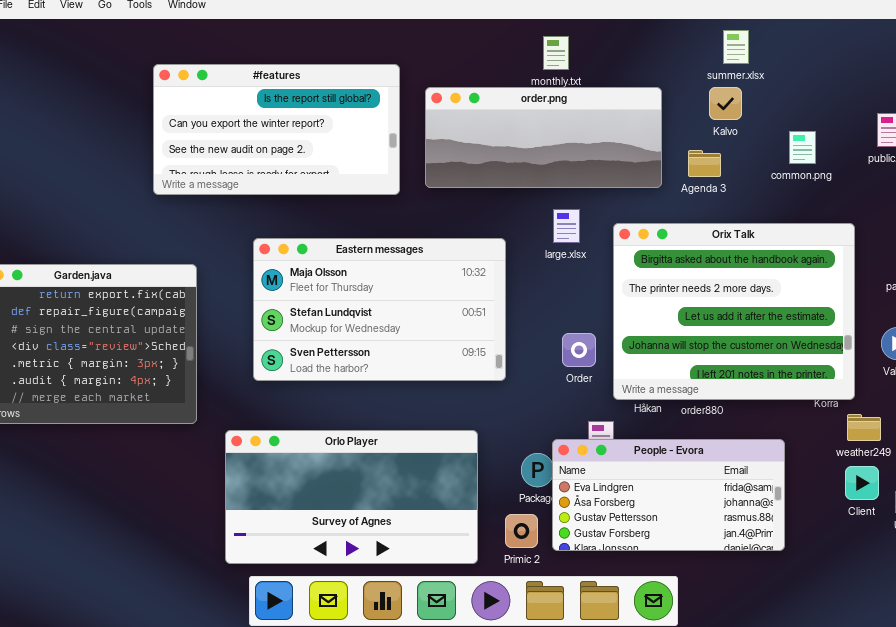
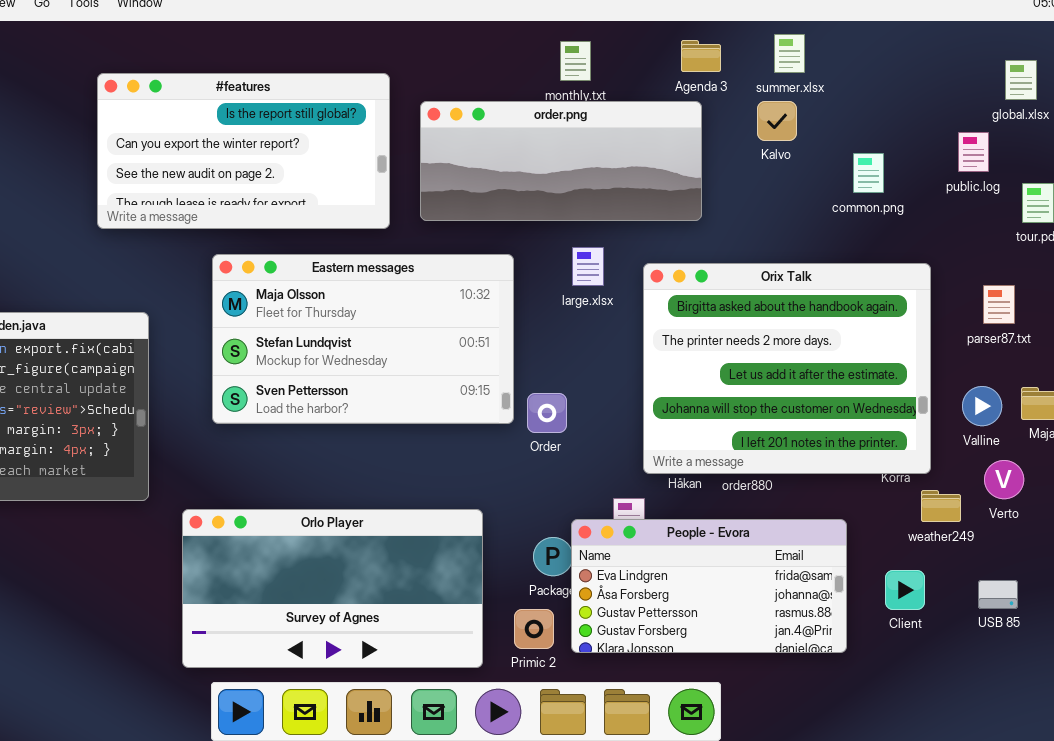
Agenda 3: [688,150,721,177] -> [681,40,721,72], moved
Eastern messages: [253,238,506,381] -> [212,254,514,424], moved
Order: [562,333,596,367] -> [527,393,567,433], moved
Client: [845,466,879,500] -> [885,570,925,610], moved

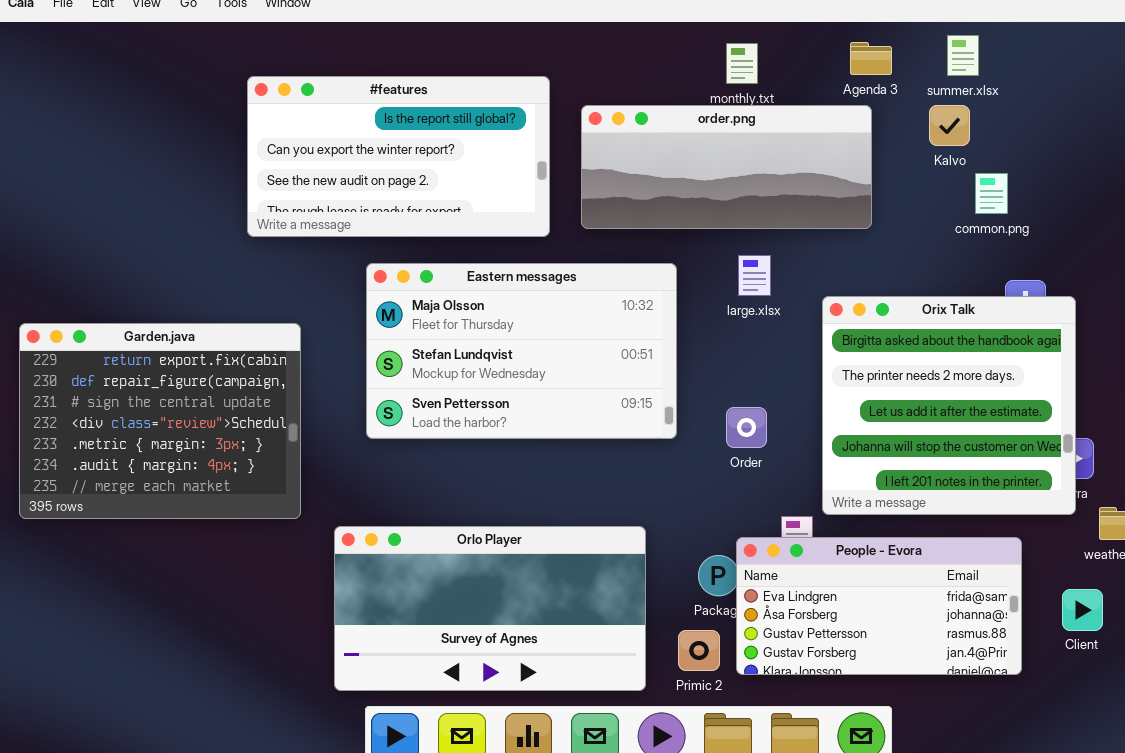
common.png: [853,153,884,193] -> [975,173,1008,214], moved
Orix Talk: [643,263,931,474] -> [822,296,1076,515], moved, resized
Order: [527,393,567,433] -> [726,407,767,448], moved

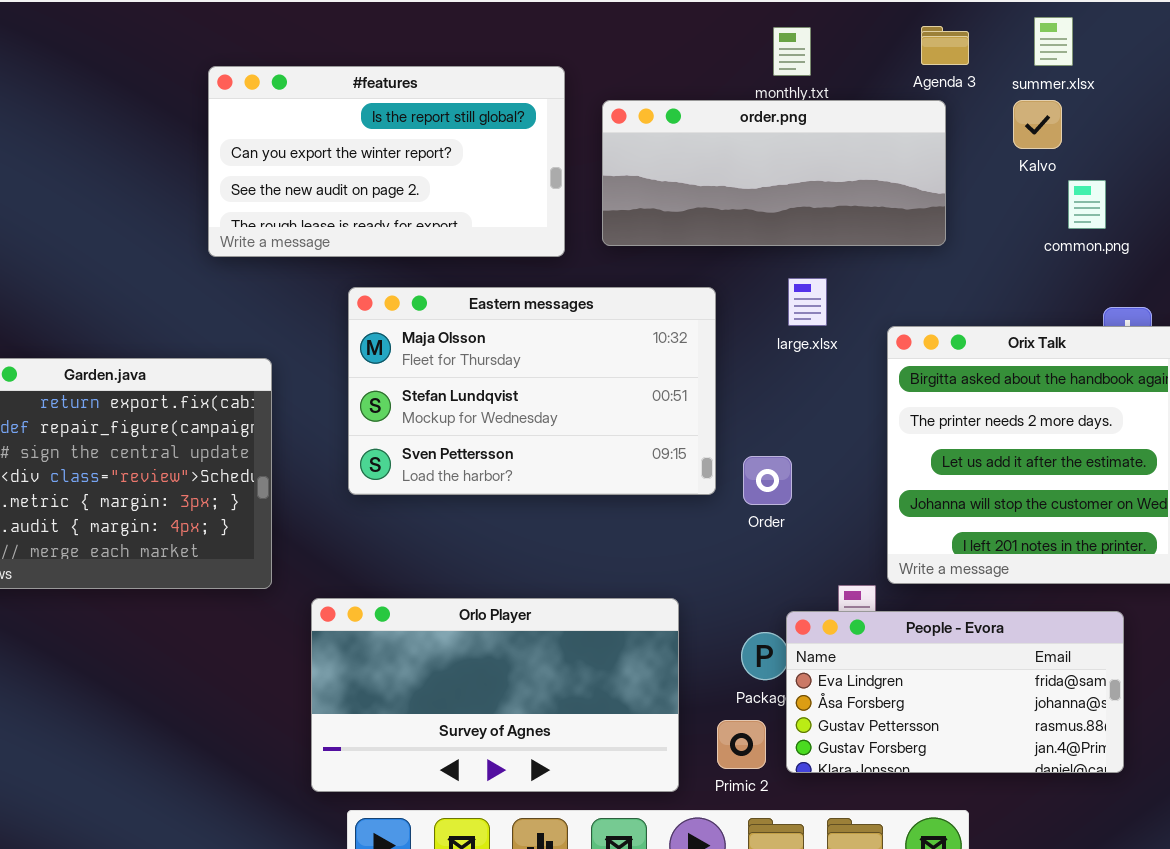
Order: [726,407,767,448] -> [743,456,792,505], moved

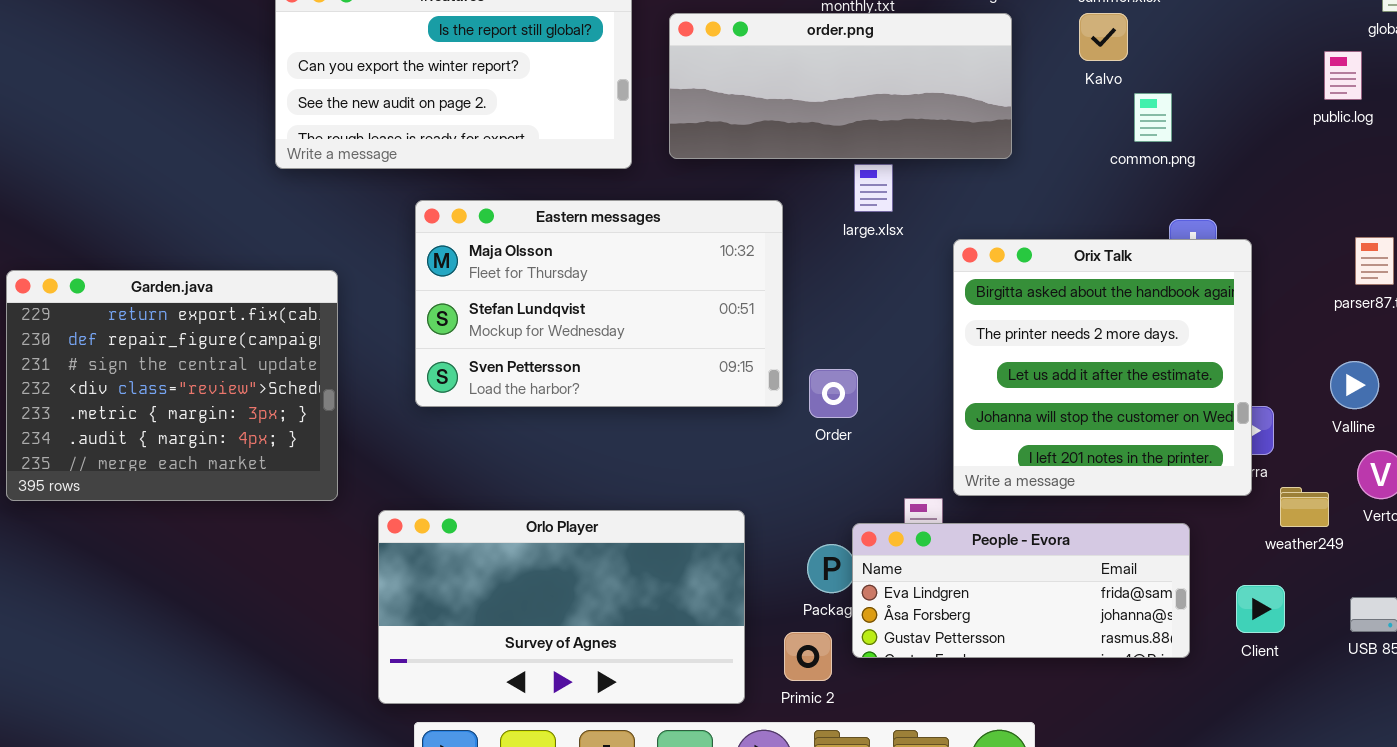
large.xlsx: [788,278,827,326] -> [854,164,893,212], moved
People - Evora: [786,611,1124,773] -> [852,523,1190,658], resized

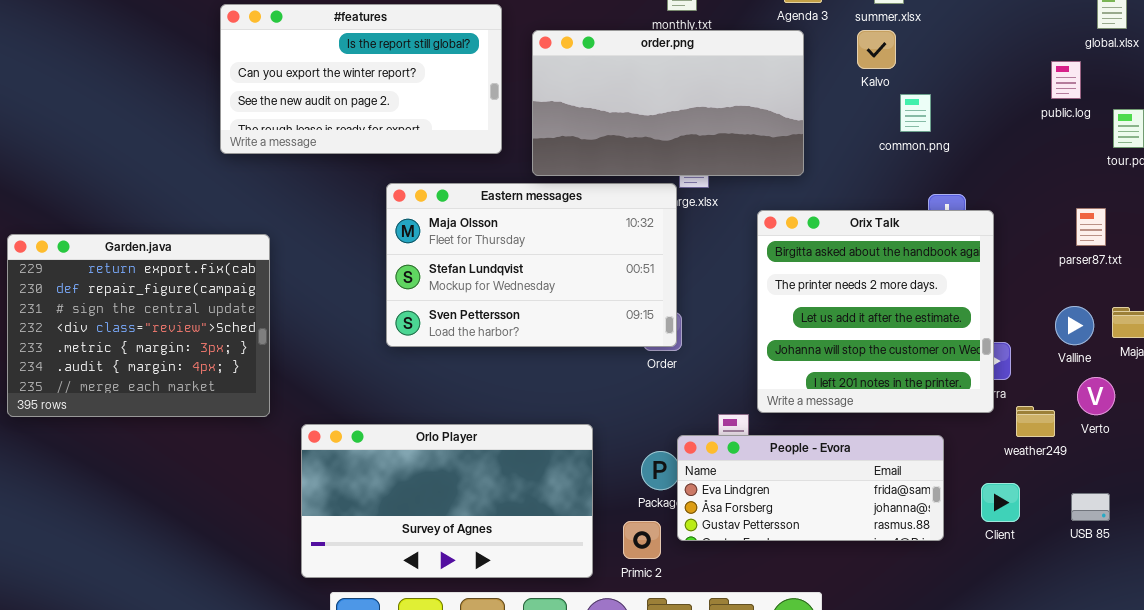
order.png: [669,13,1012,159] -> [532,30,804,176], resized
Eastern messages: [415,200,783,407] -> [386,183,677,347], moved

